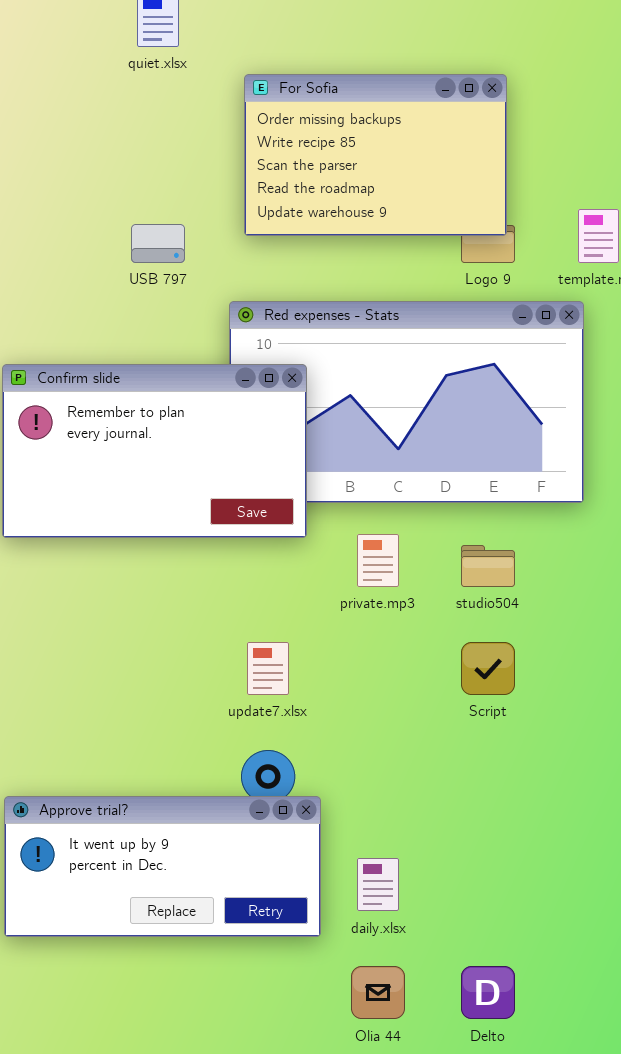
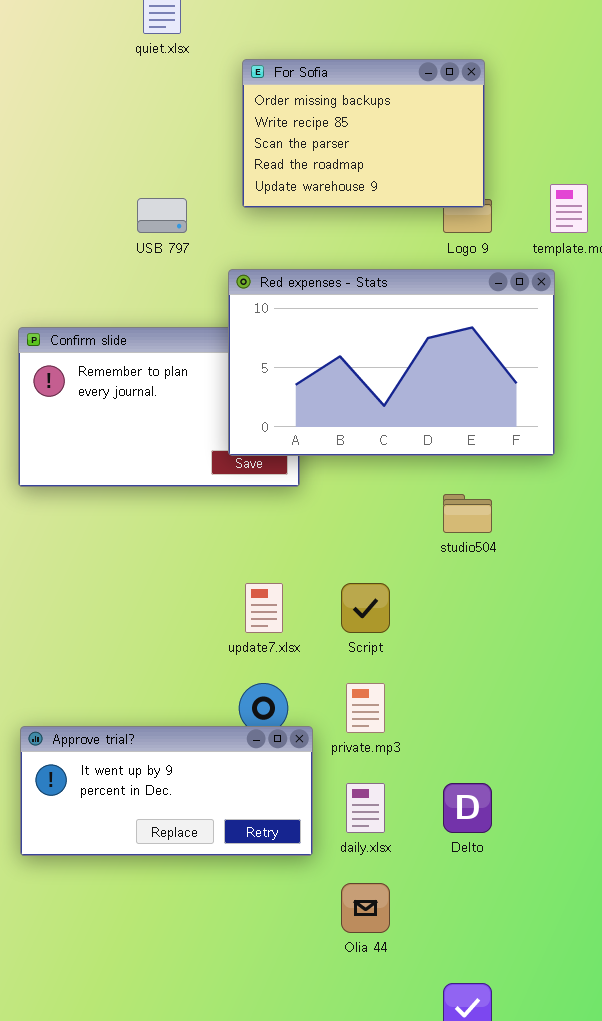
Red expenses - Stats: [229,301,584,503] -> [228,269,555,456], raised
private.mp3: [357,534,399,587] -> [346,683,385,733], moved
Script: [461,642,515,695] -> [341,583,390,633], moved
Delto: [461,966,515,1019] -> [443,783,492,833], moved

